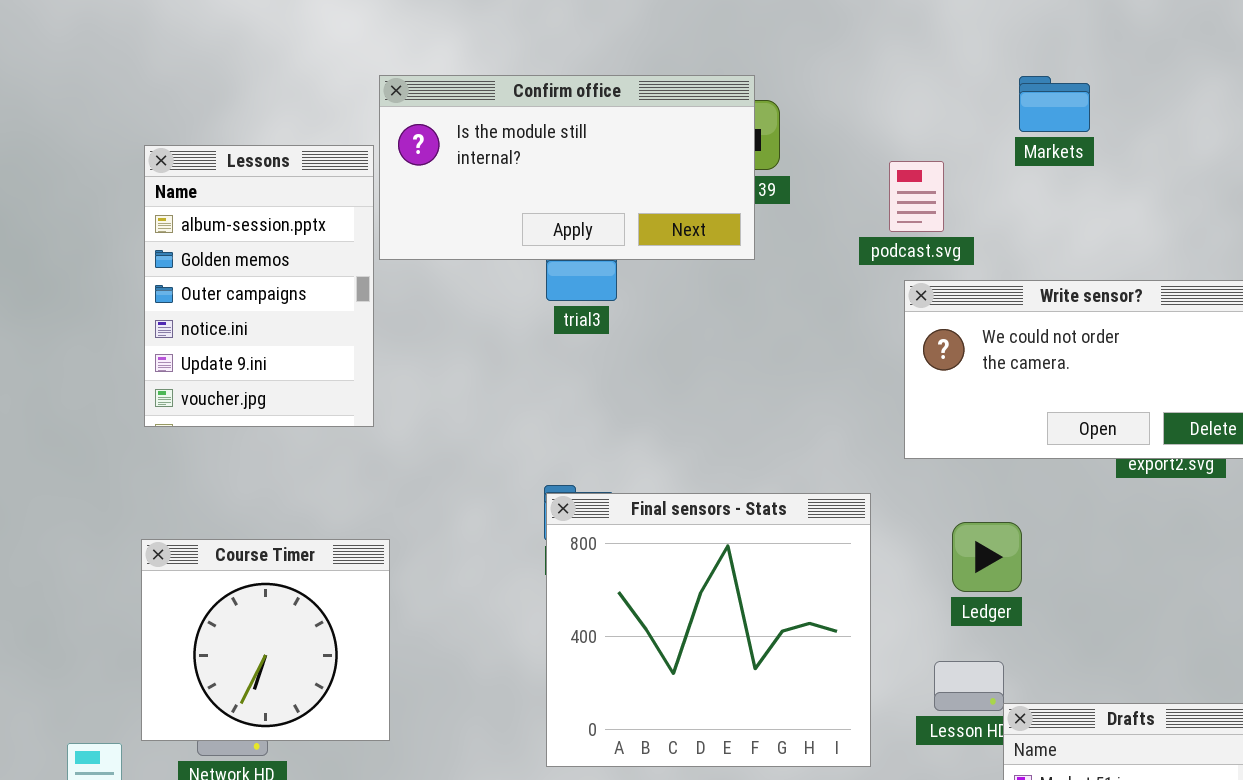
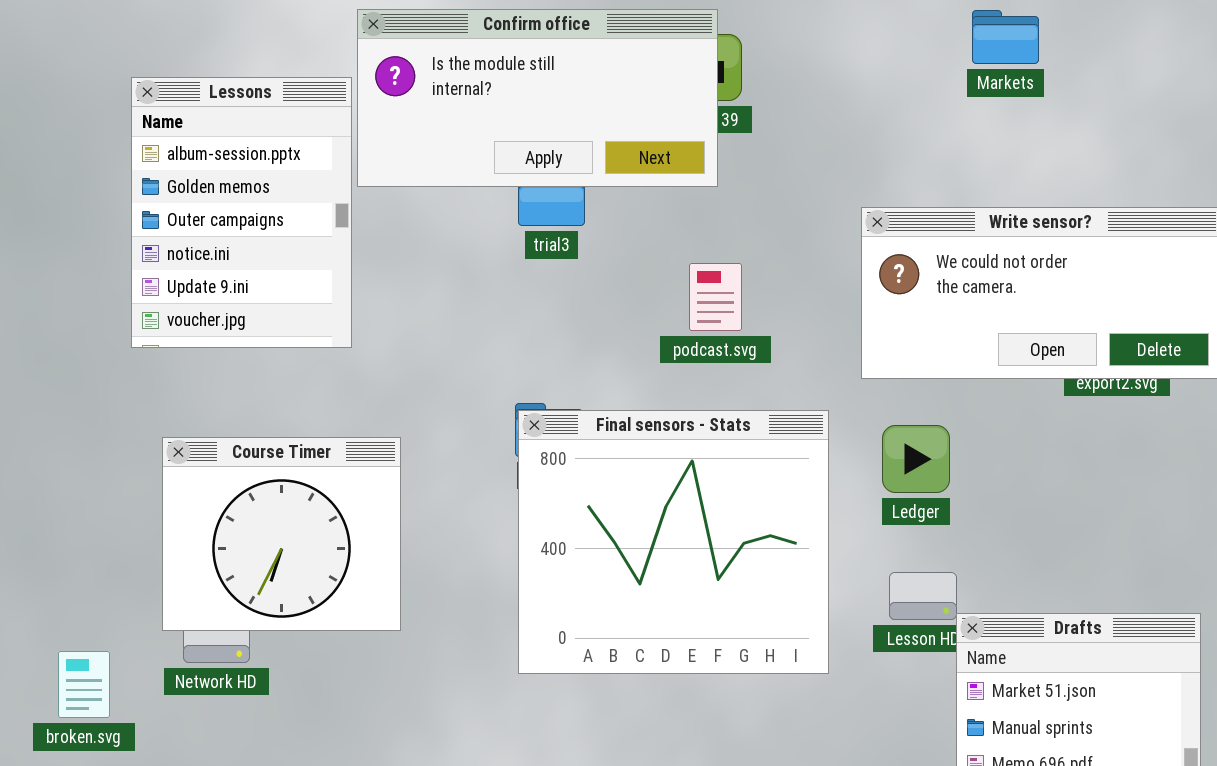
podcast.svg: [889,161,944,232] -> [689,263,742,331], moved
Ledger: [952,522,1022,592] -> [882,425,950,493], moved
Course Timer: [141,539,390,741] -> [162,437,401,631], moved

